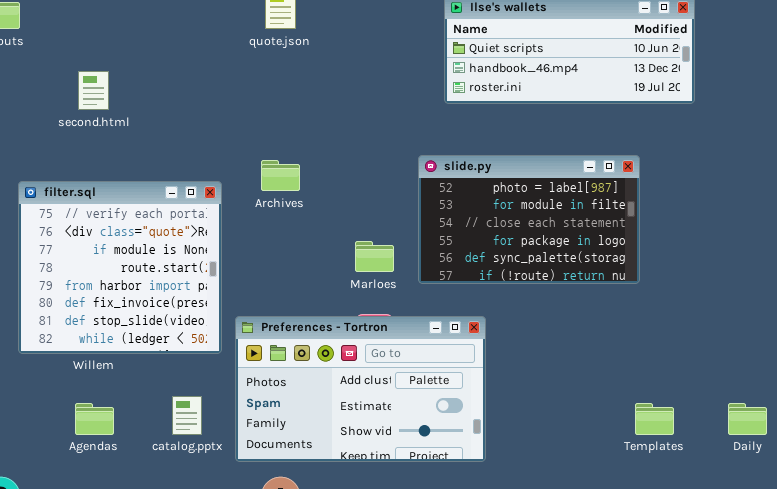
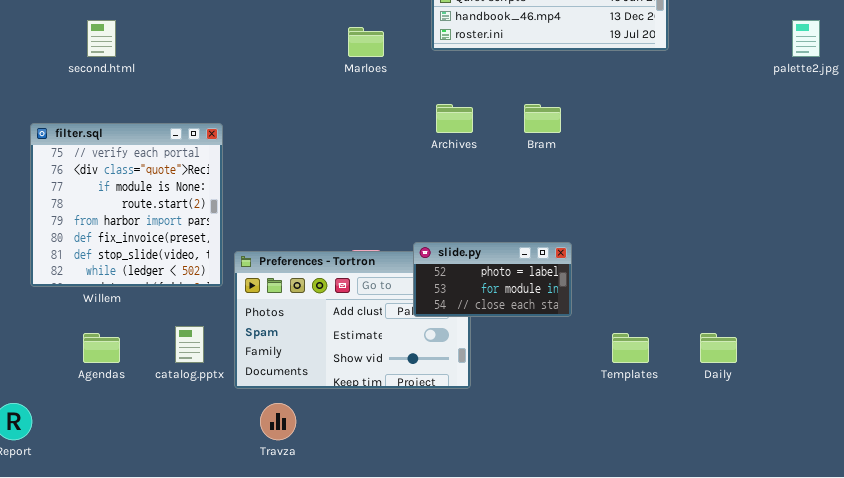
slide.py: [418,155,640,284] -> [413,242,572,317], moved, resized
Archives: [261,160,300,191] -> [436,104,473,133], moved
Marloes: [355,241,394,272] -> [348,27,384,57], moved

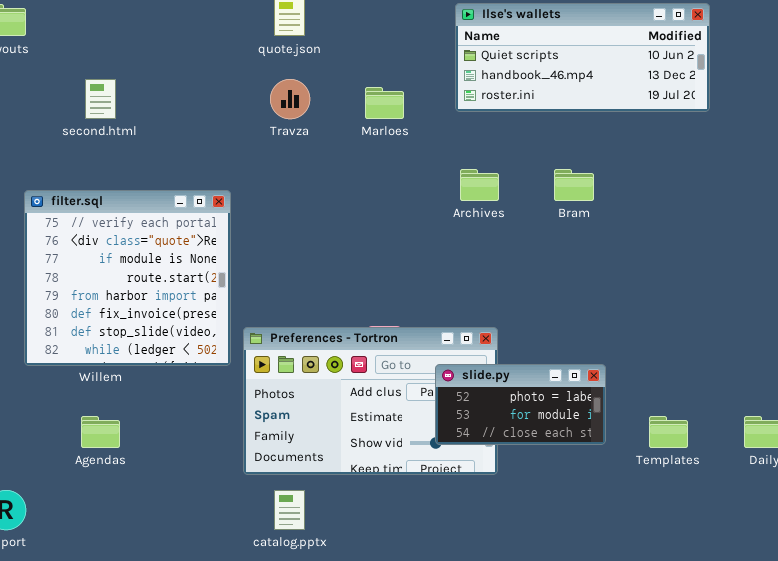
slide.py: [413,242,572,317] -> [435,364,606,445], moved
catalog.pptx: [175,326,204,363] -> [274,490,305,530], moved
Travza: [260,403,296,440] -> [270,79,310,119], moved

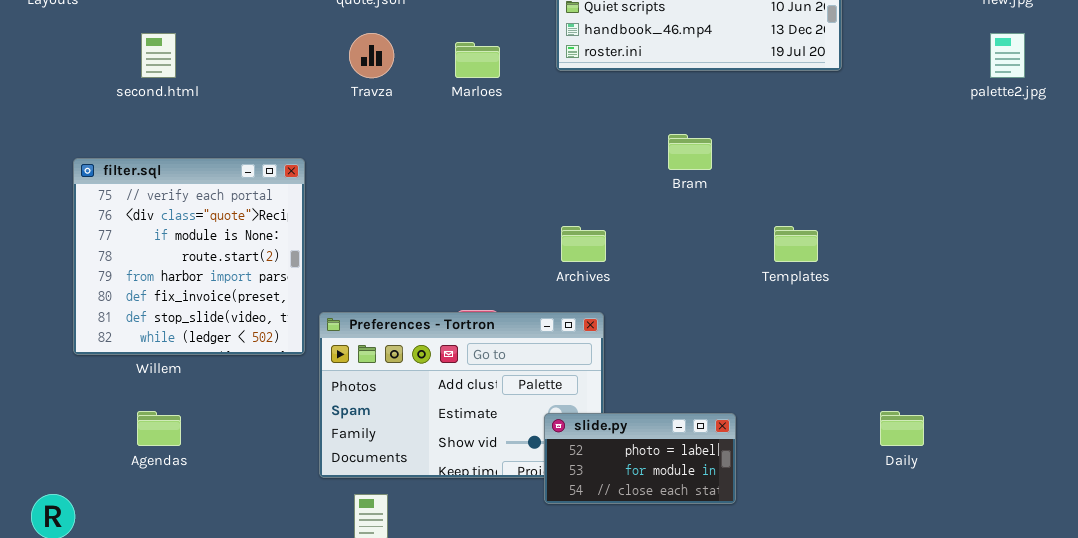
Archives: [460,169,499,201] -> [561,226,606,262], moved
slide.py: [435,364,606,445] -> [544,413,736,504], moved
Templates: [649,416,688,448] -> [774,226,818,262], moved

